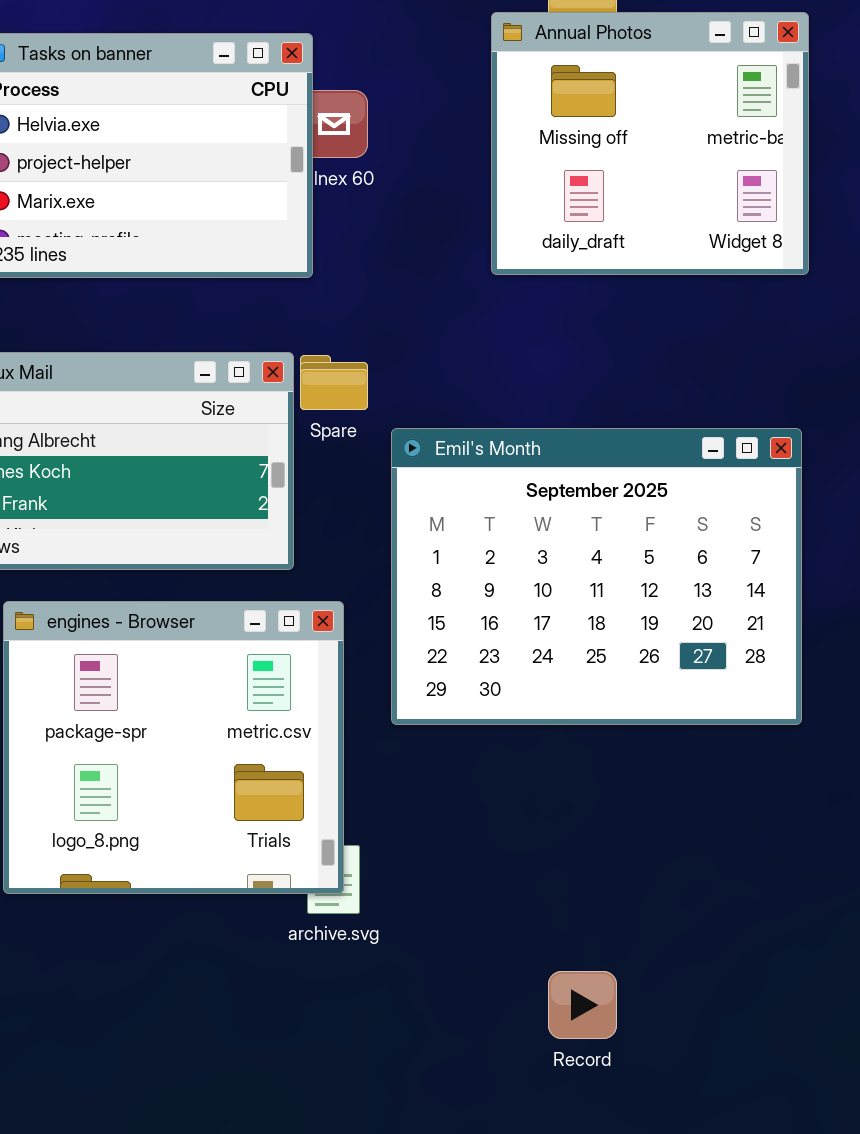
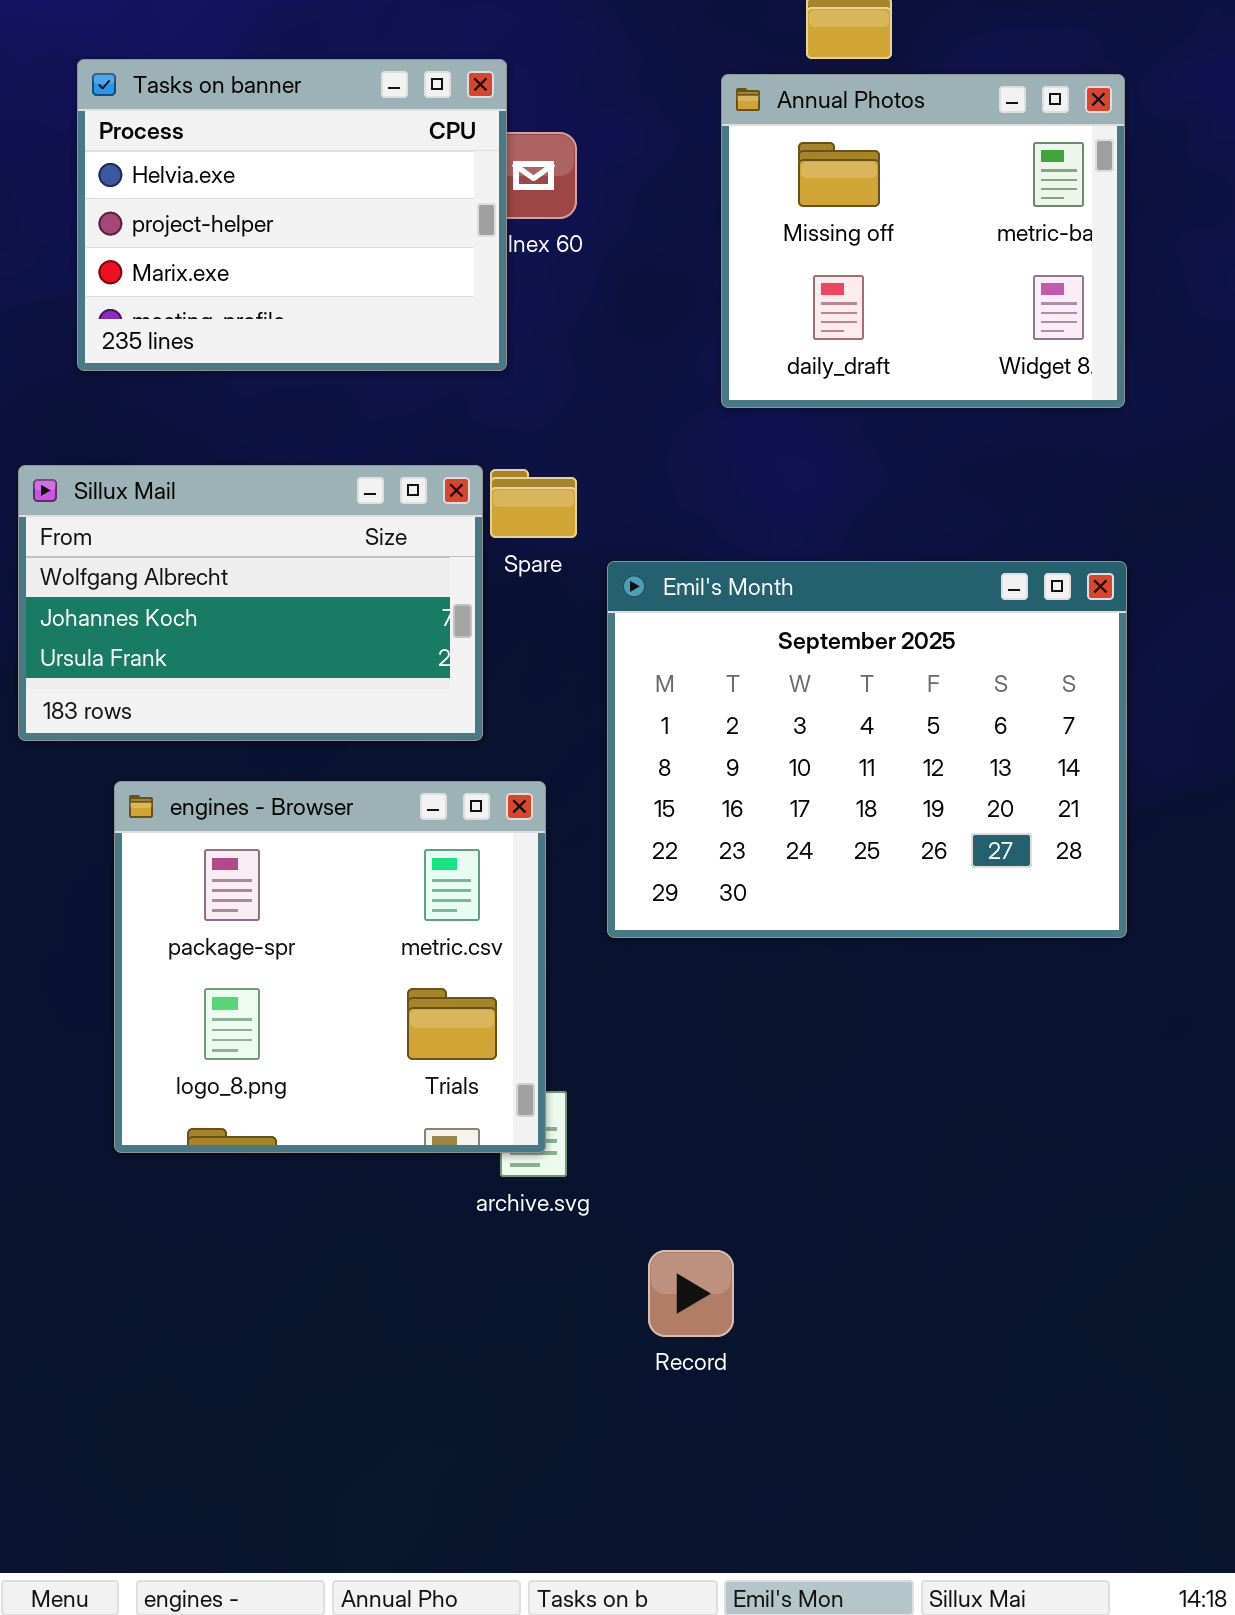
Annual Photos: [491,12,809,275] -> [721,74,1125,408], moved
Record: [548,971,617,1039] -> [648,1250,734,1337], moved

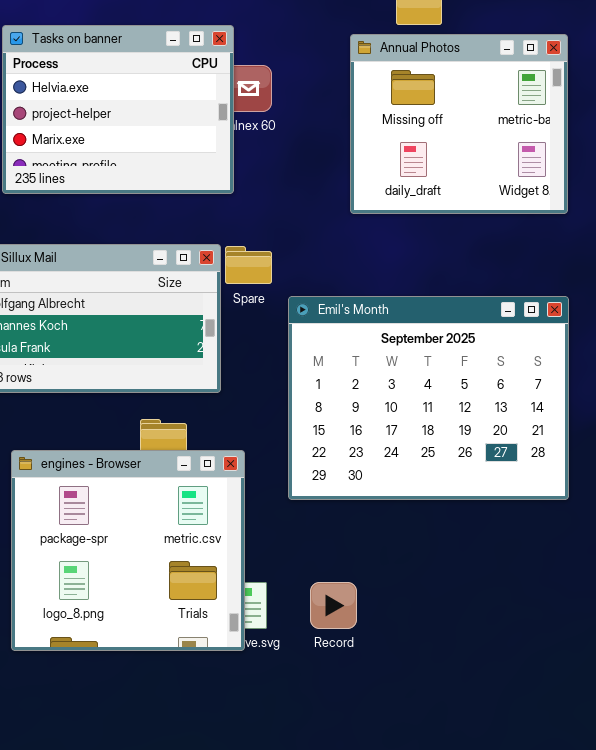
engines - Browser: [114,781,546,1153] -> [11,450,245,651], moved
Record: [648,1250,734,1337] -> [310,582,357,629], moved

